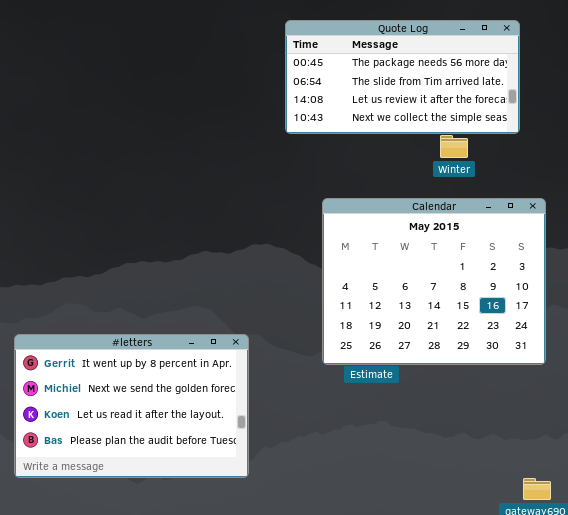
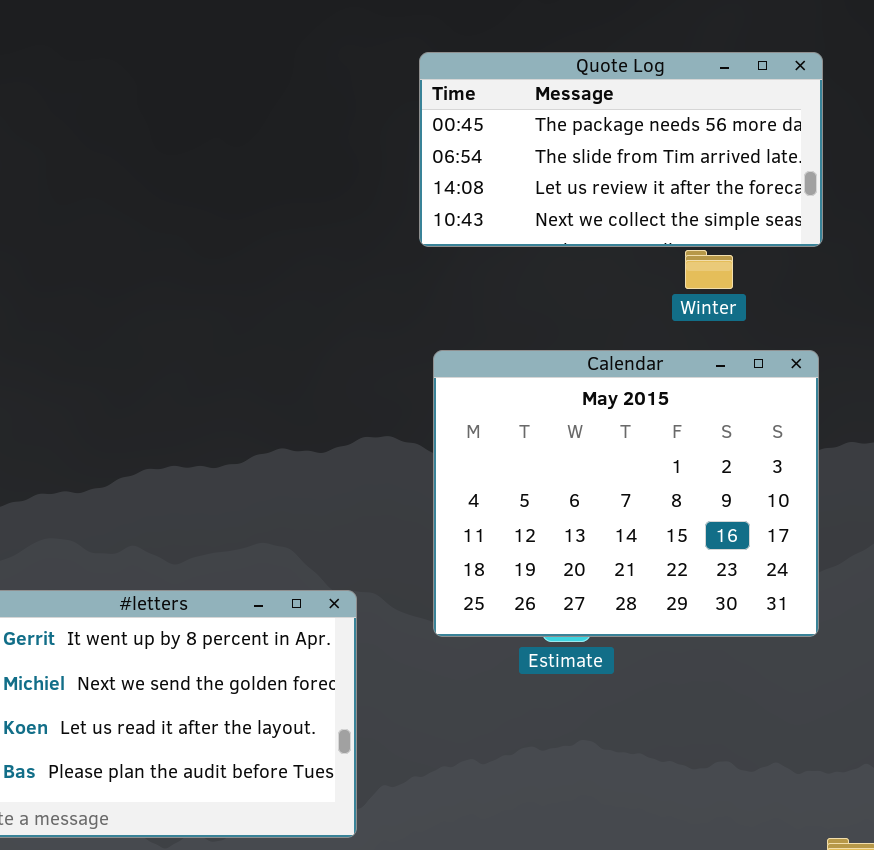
Calendar: [322,198,546,365] -> [433,350,819,637], moved

